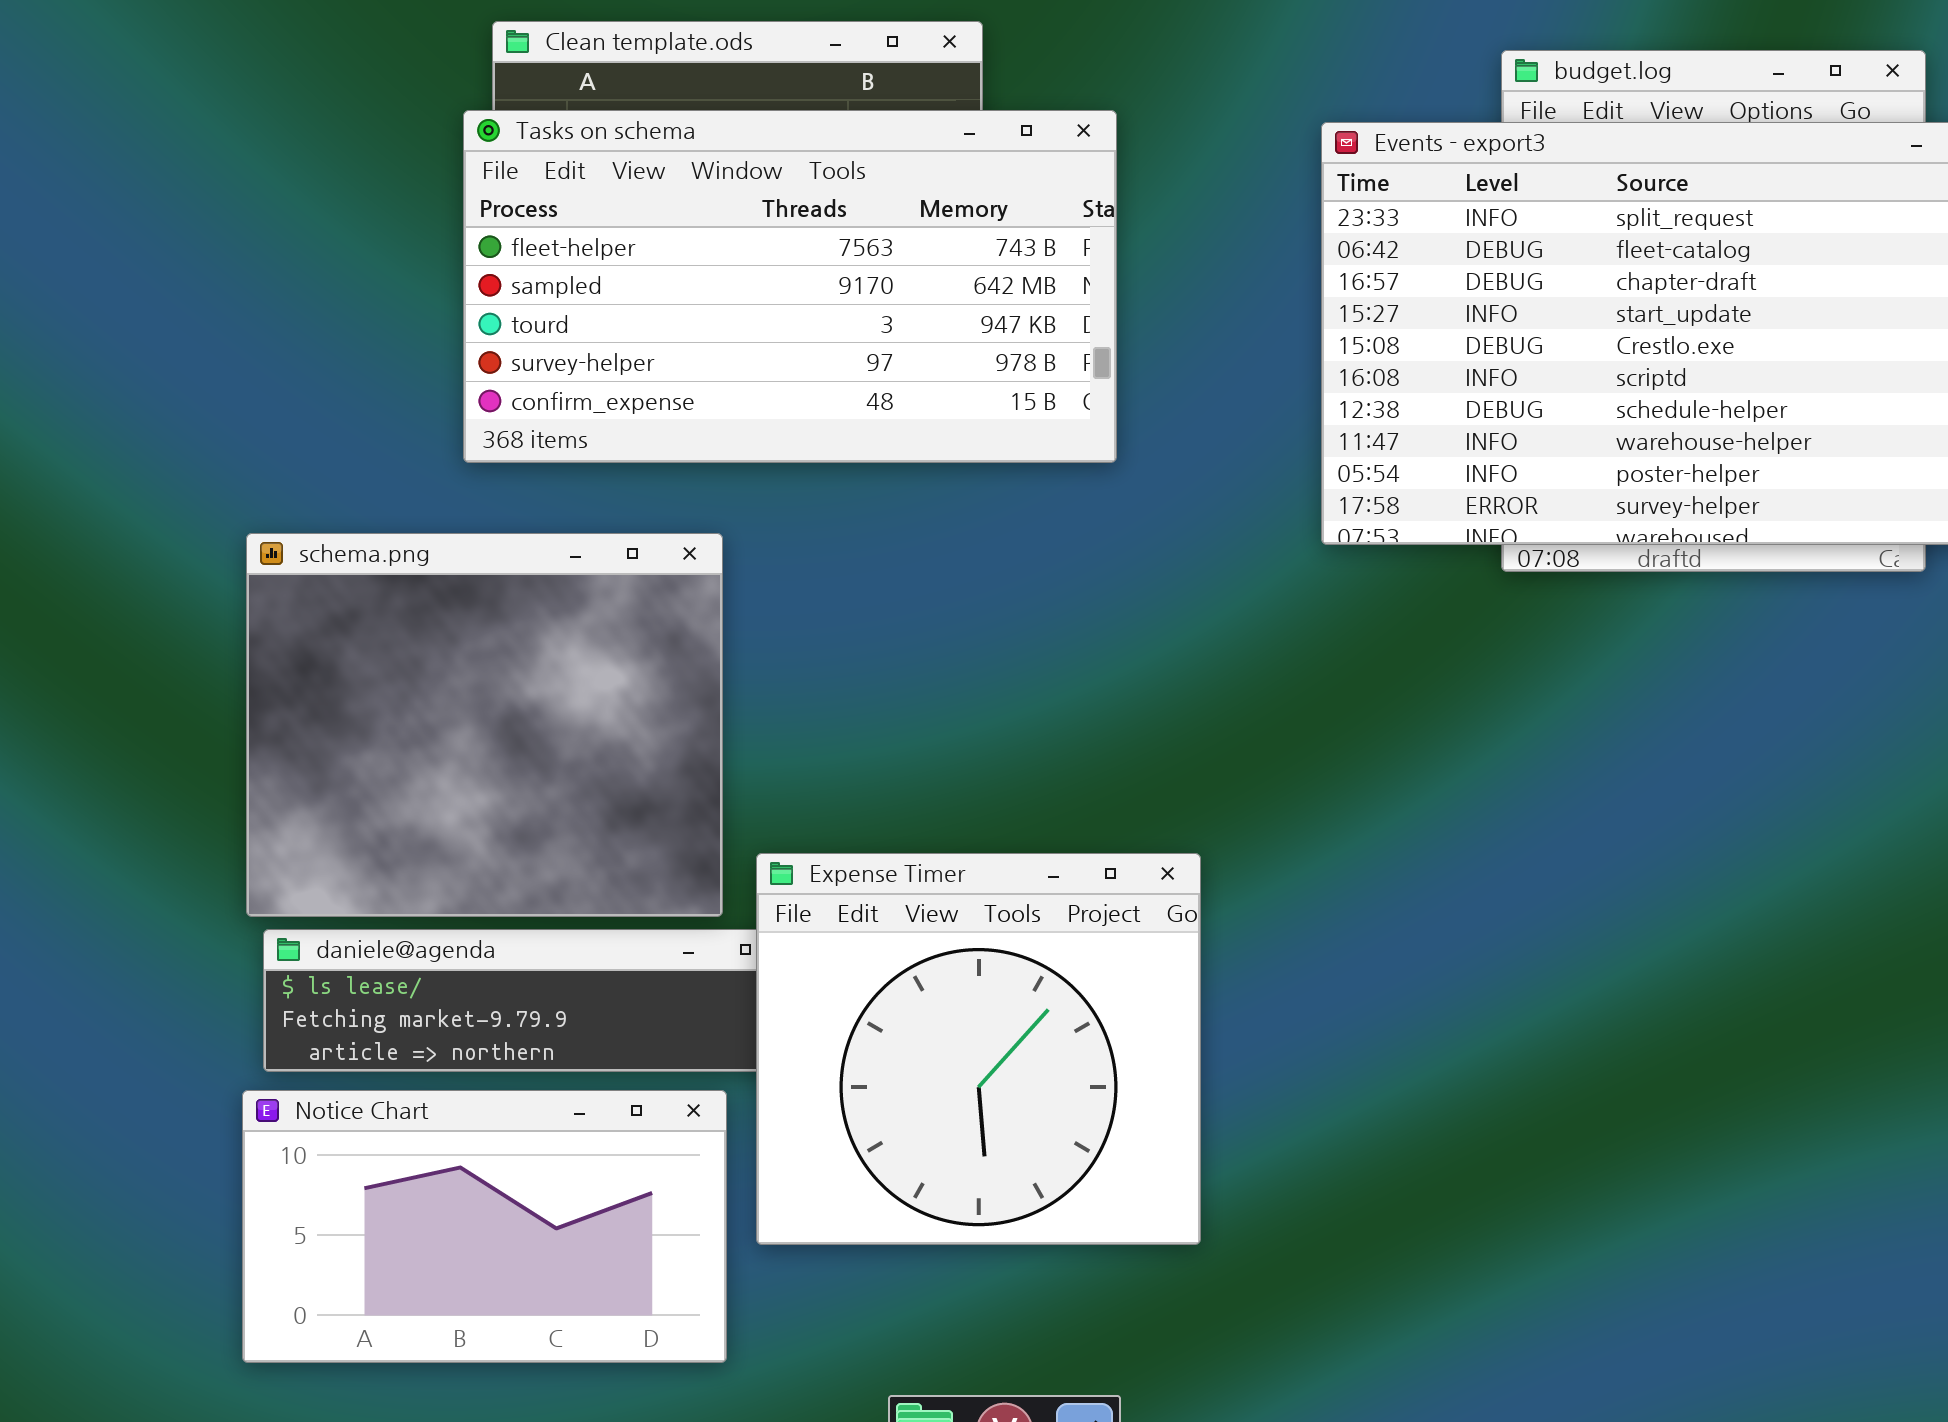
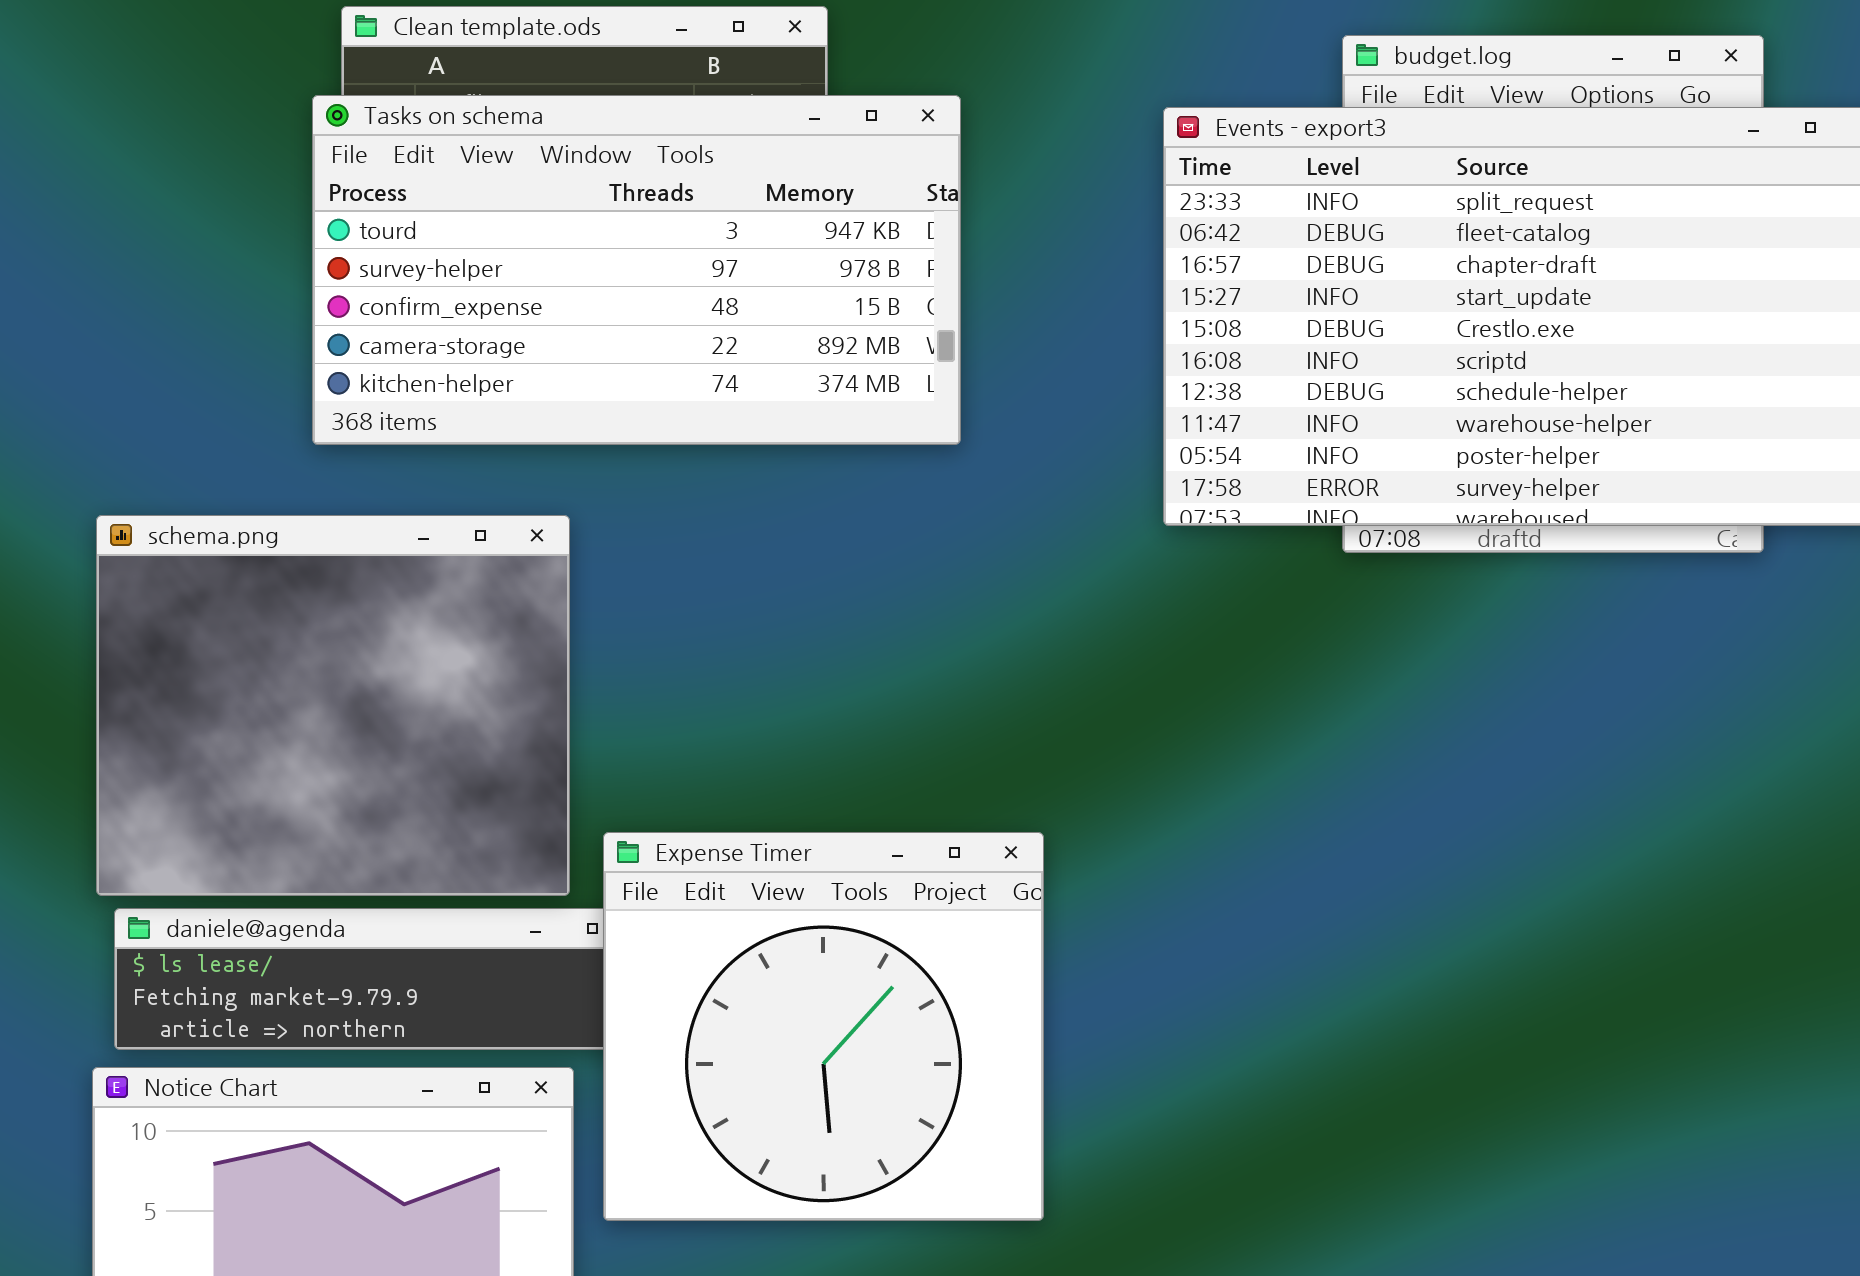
Tasks on schema: [463,110,1117,463] -> [312,95,961,445], scrolled down 2 rows

